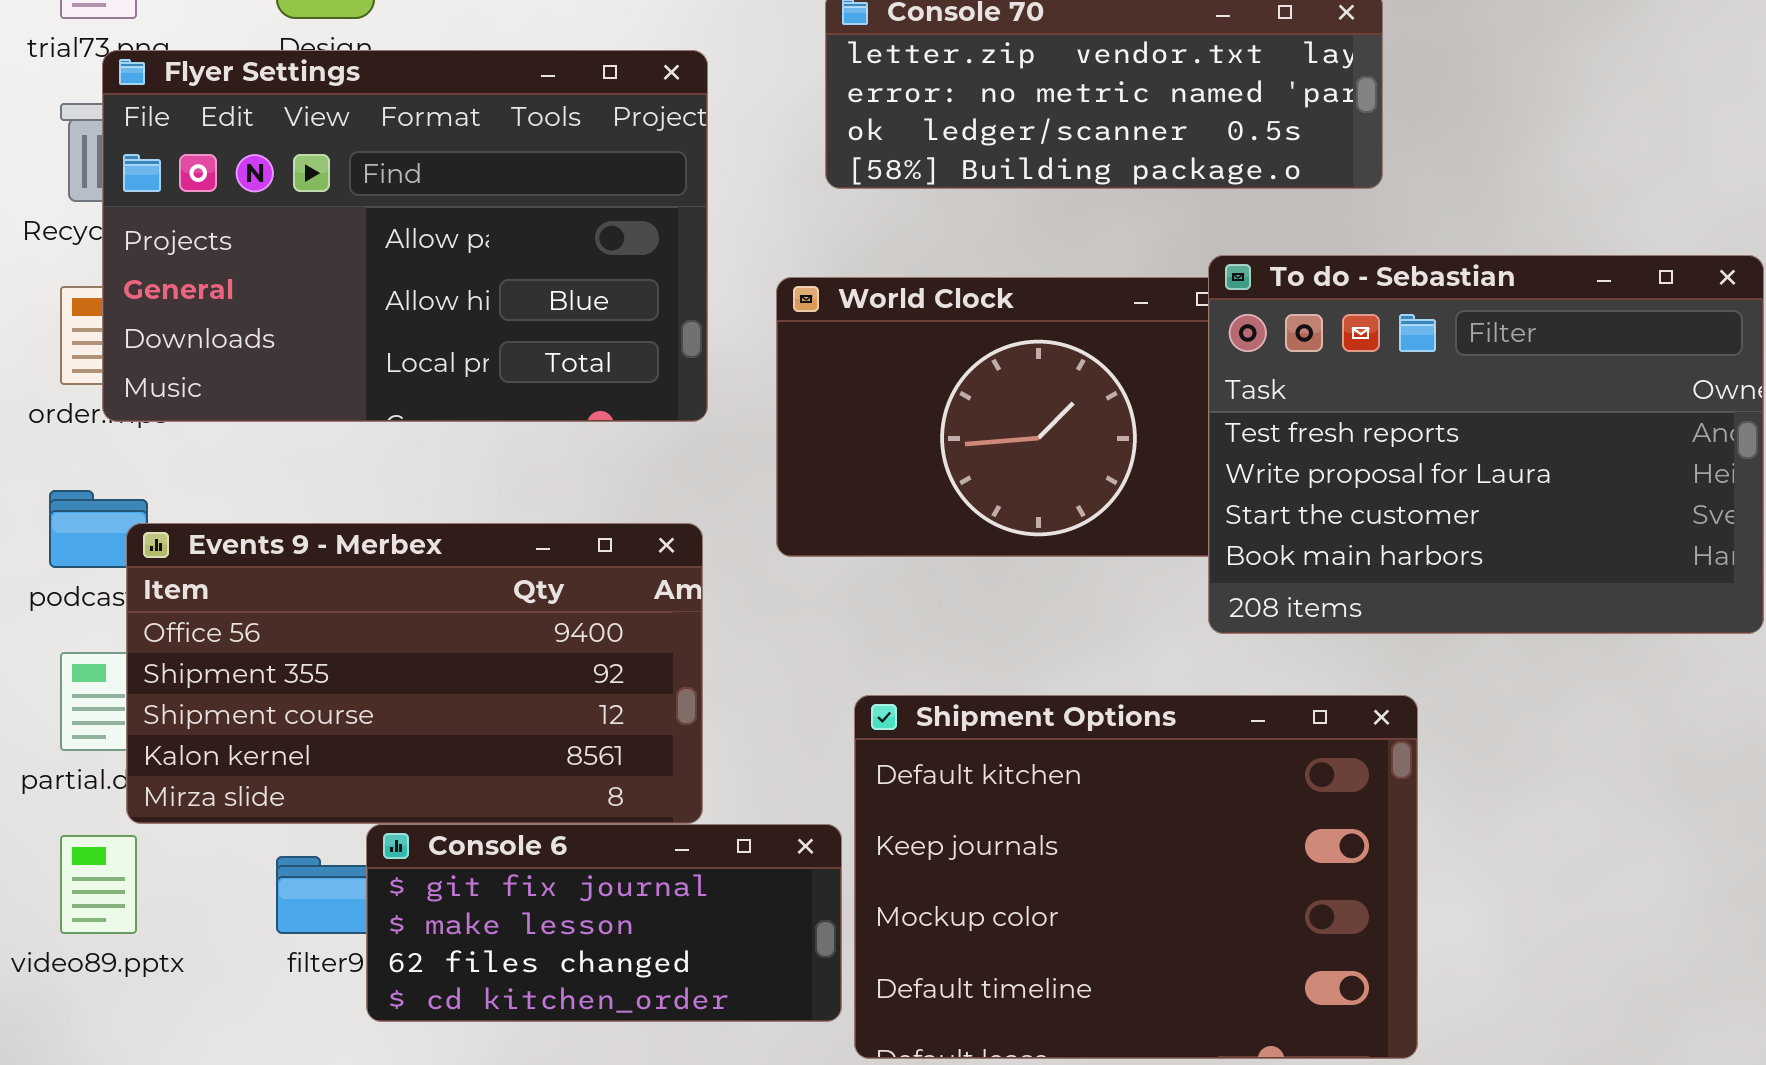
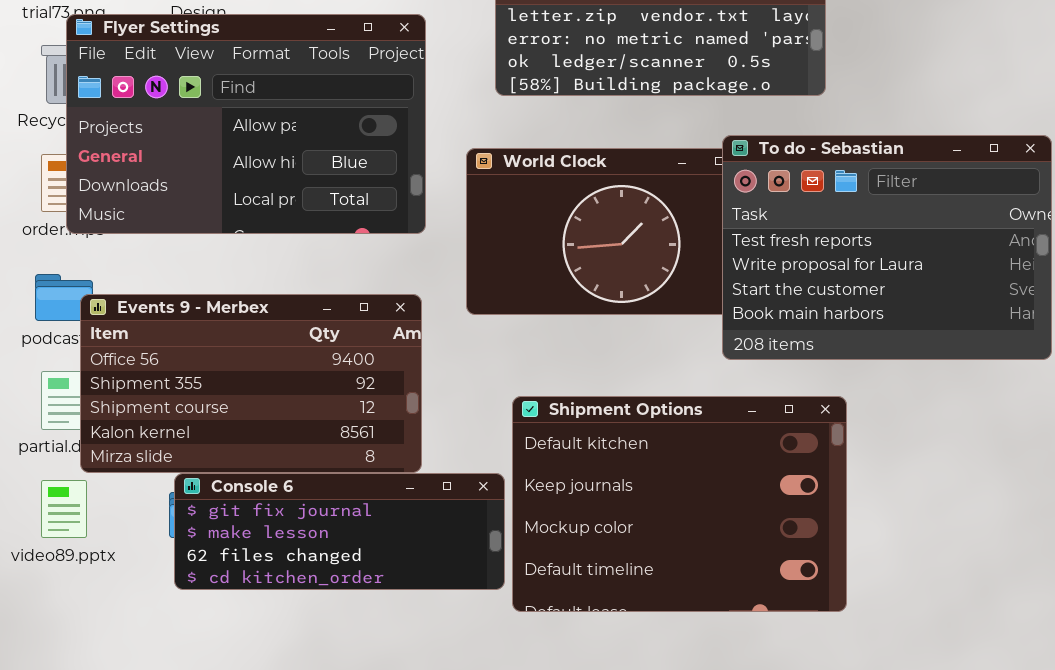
Console 6: [366,824,842,1022] -> [174,473,505,590], resized

